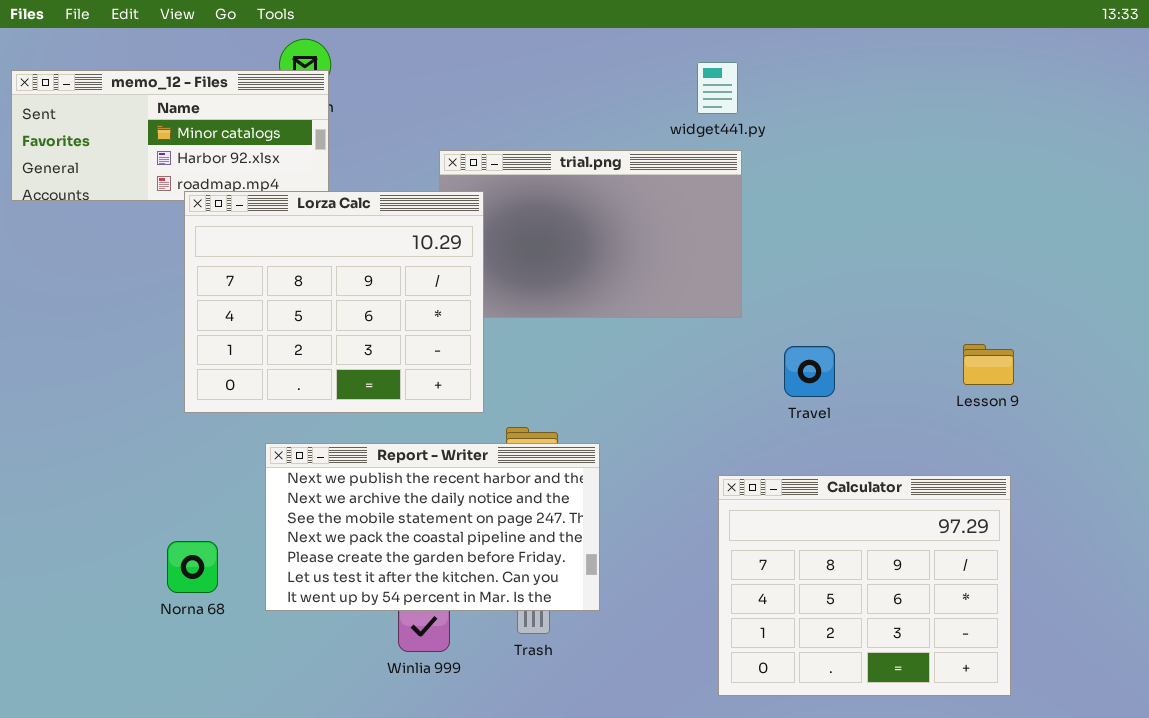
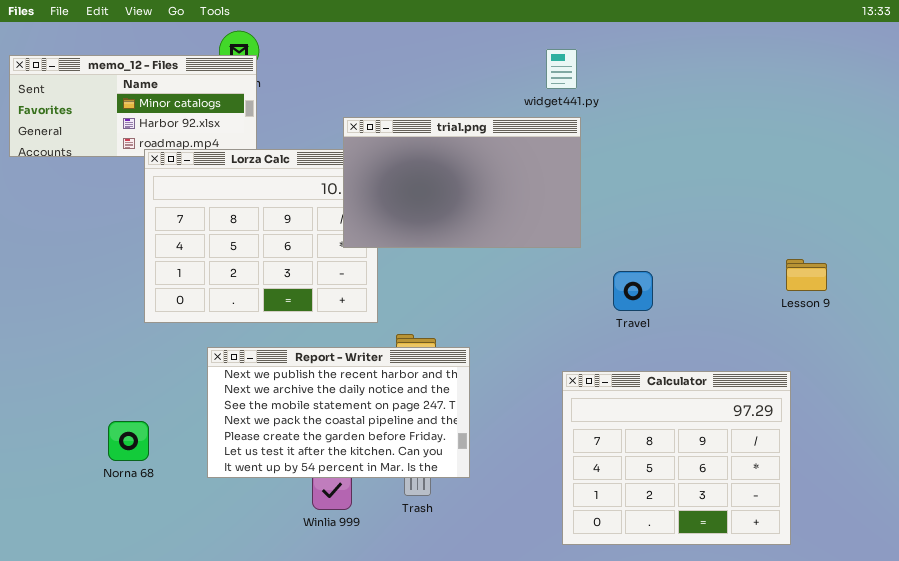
trial.png: [439,150,742,318] -> [343,117,581,248], raised
Lesson 9: [963,344,1014,385] -> [786,259,827,291], moved
Norna 68: [167,541,218,593] -> [108,421,149,461], moved

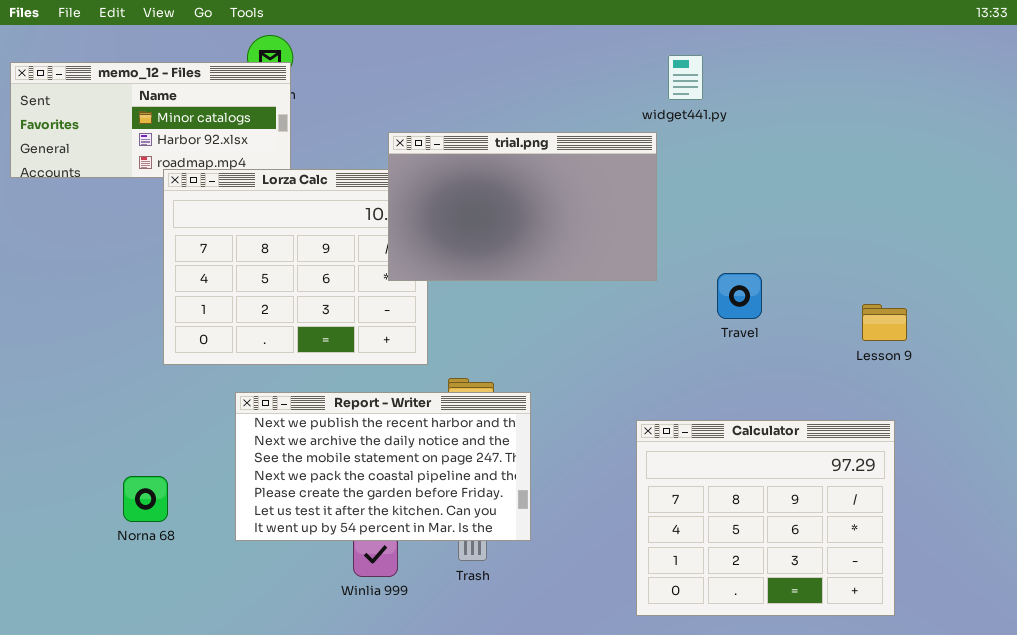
widget441.py: [546,49,577,89] -> [668,55,703,100], moved
Lesson 9: [786,259,827,291] -> [862,304,907,341], moved
Travel: [613,271,653,311] -> [717,273,762,319], moved

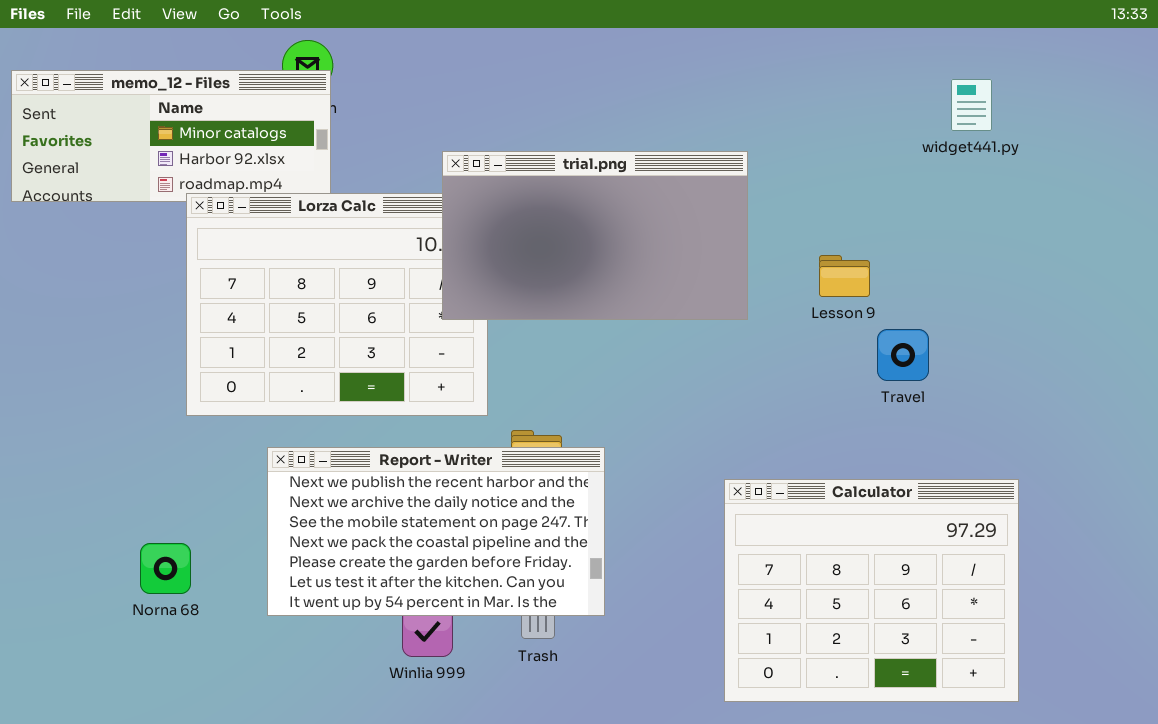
widget441.py: [668,55,703,100] -> [951,79,992,131], moved
Travel: [717,273,762,319] -> [877,329,929,381], moved
Lesson 9: [862,304,907,341] -> [819,255,870,297], moved

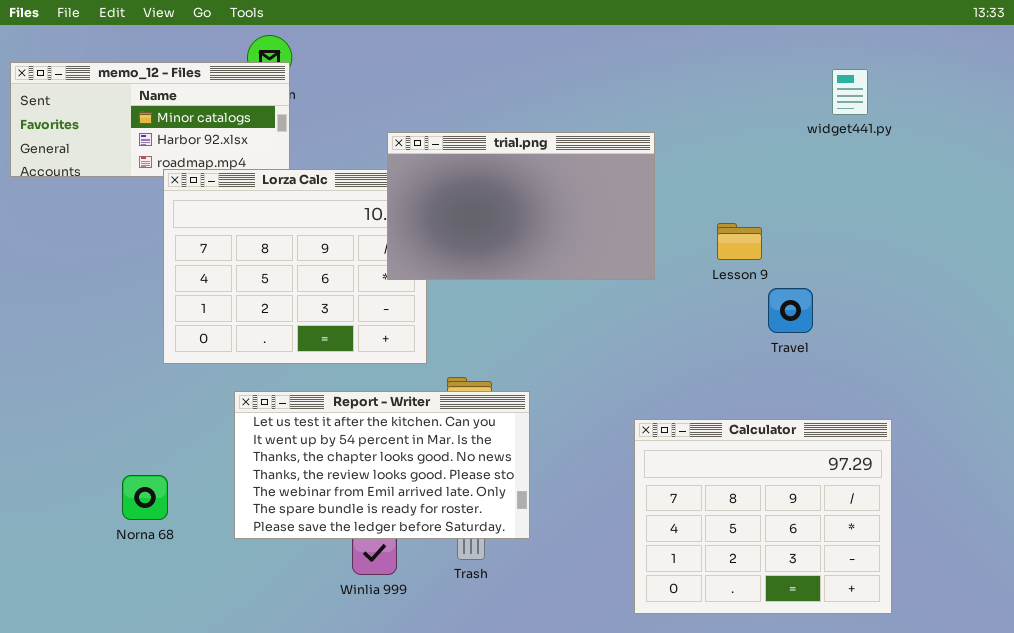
Report - Writer: [267,447,605,616] -> [234,391,530,539], scrolled down 5 rows

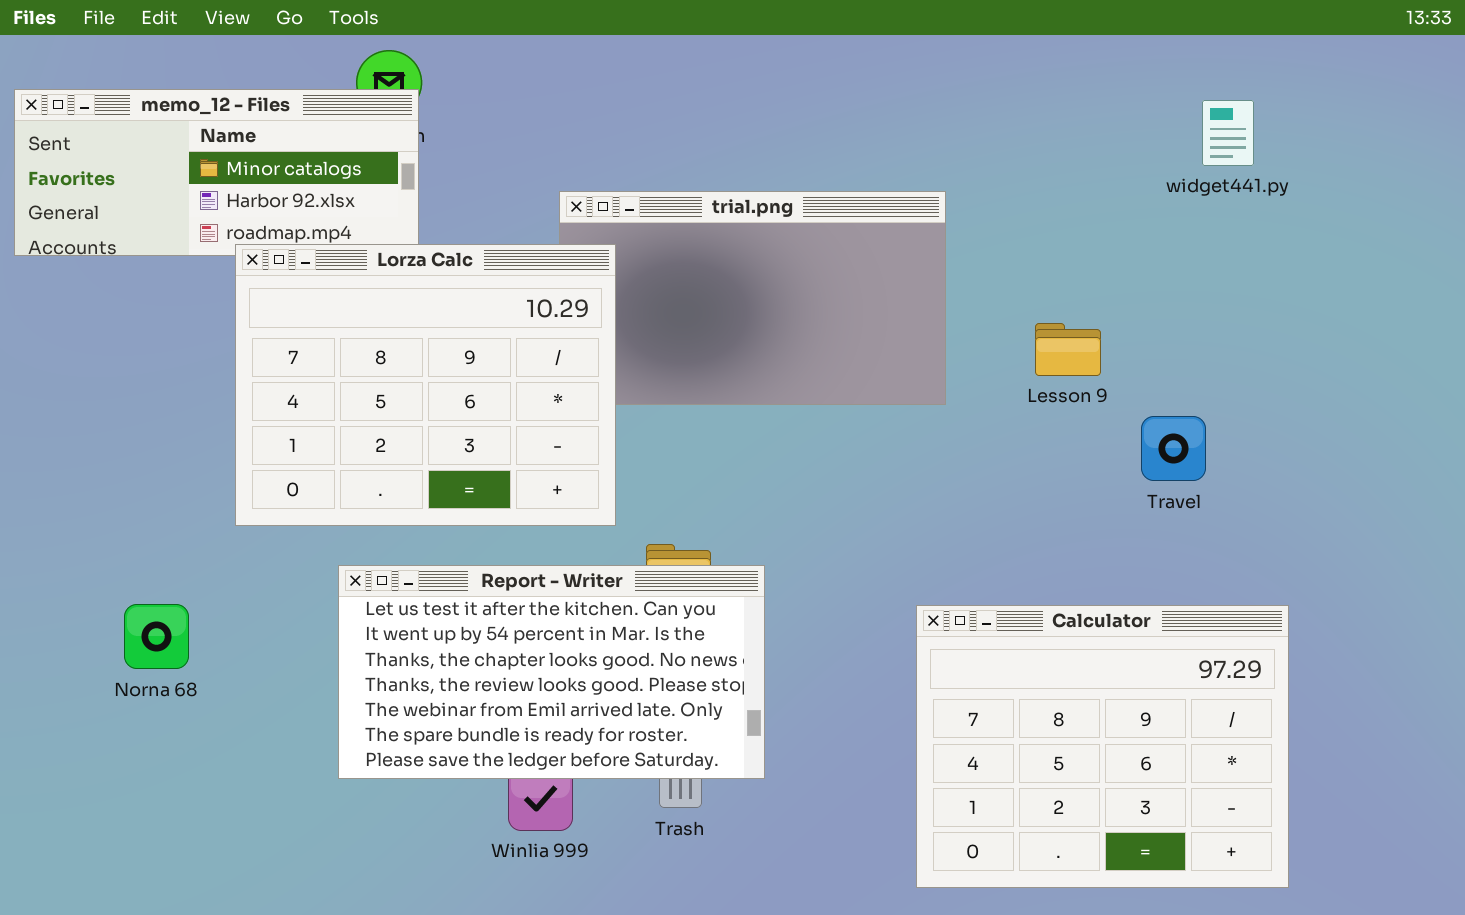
Lorza Calc: [163,169,427,364] -> [235,244,616,526], raised
Travel: [768,288,813,333] -> [1141,416,1206,481], moved
Norna 68: [122,475,168,520] -> [124,604,189,669], moved

